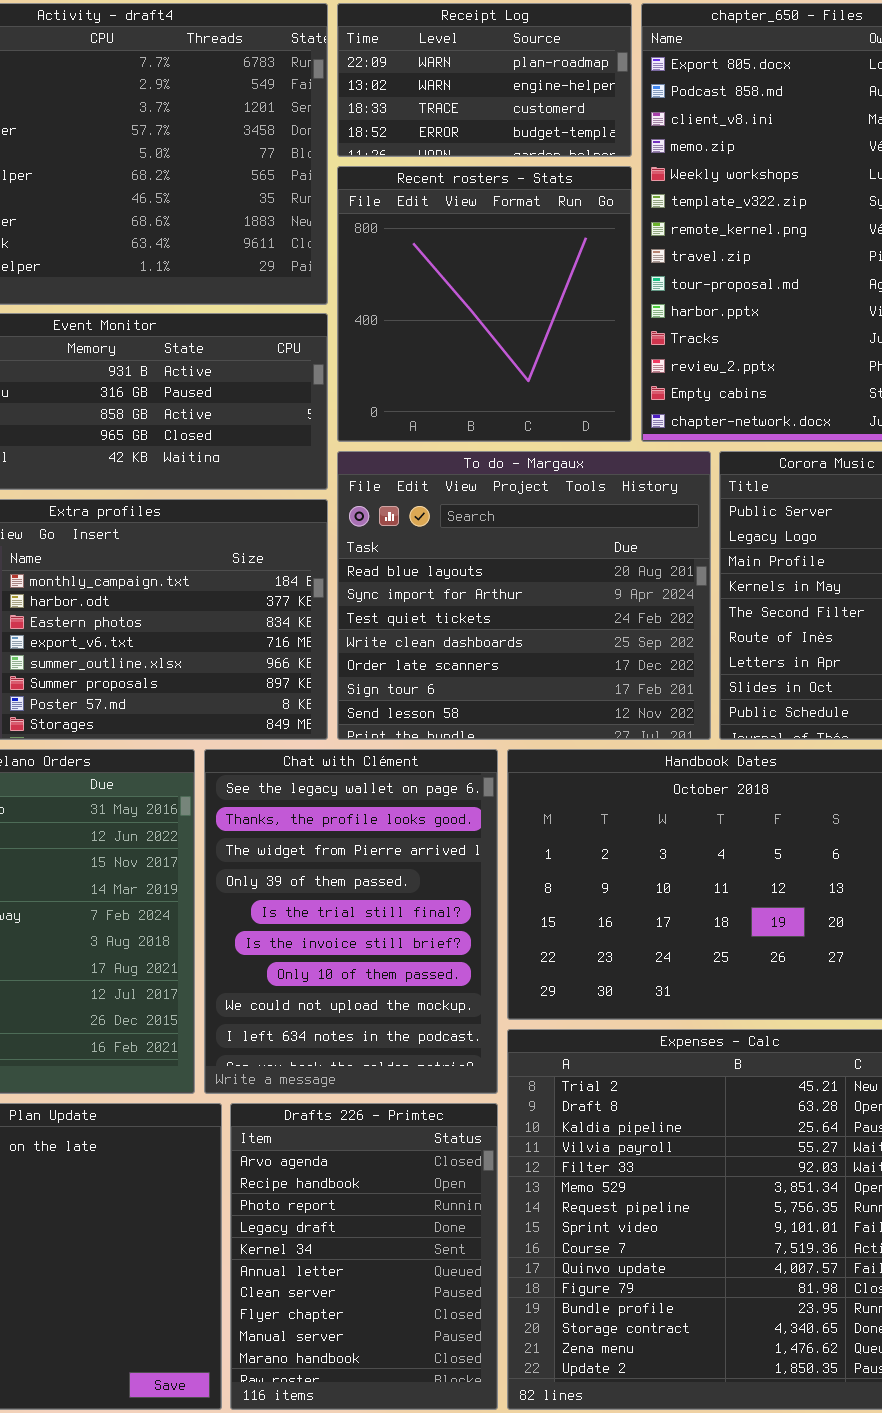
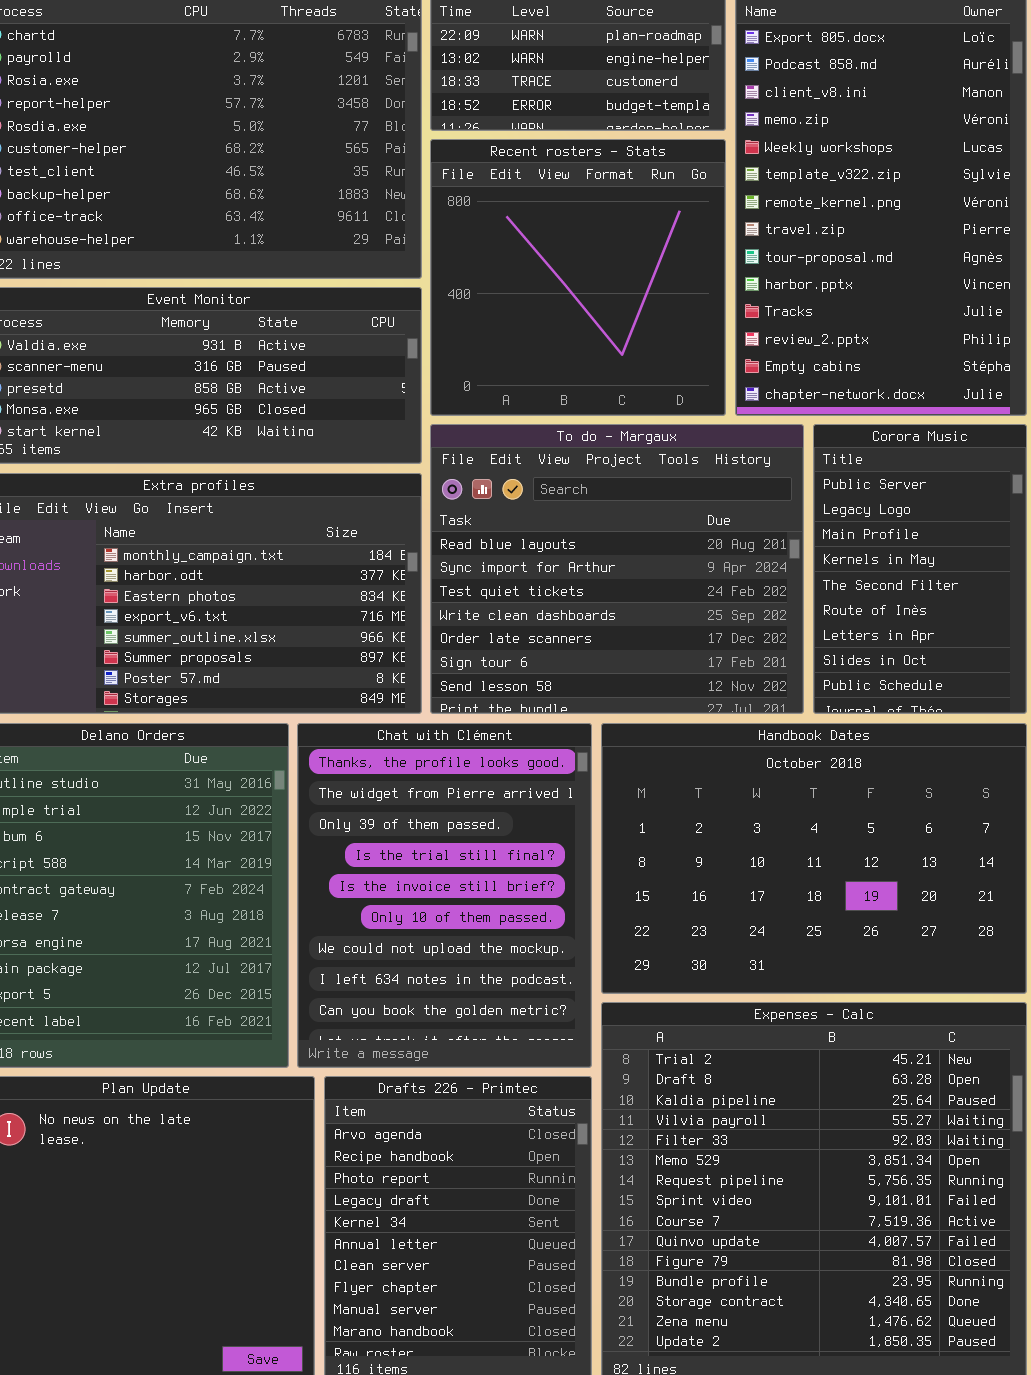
Chat with Clément: [204,749,498,1094] -> [297,723,592,1068], scrolled down 1 row

